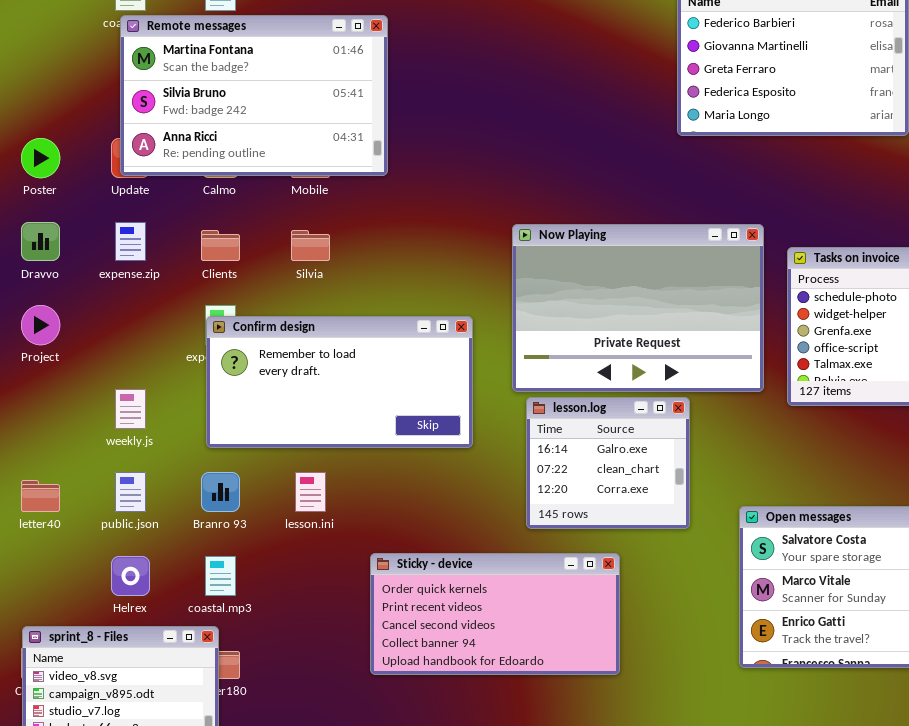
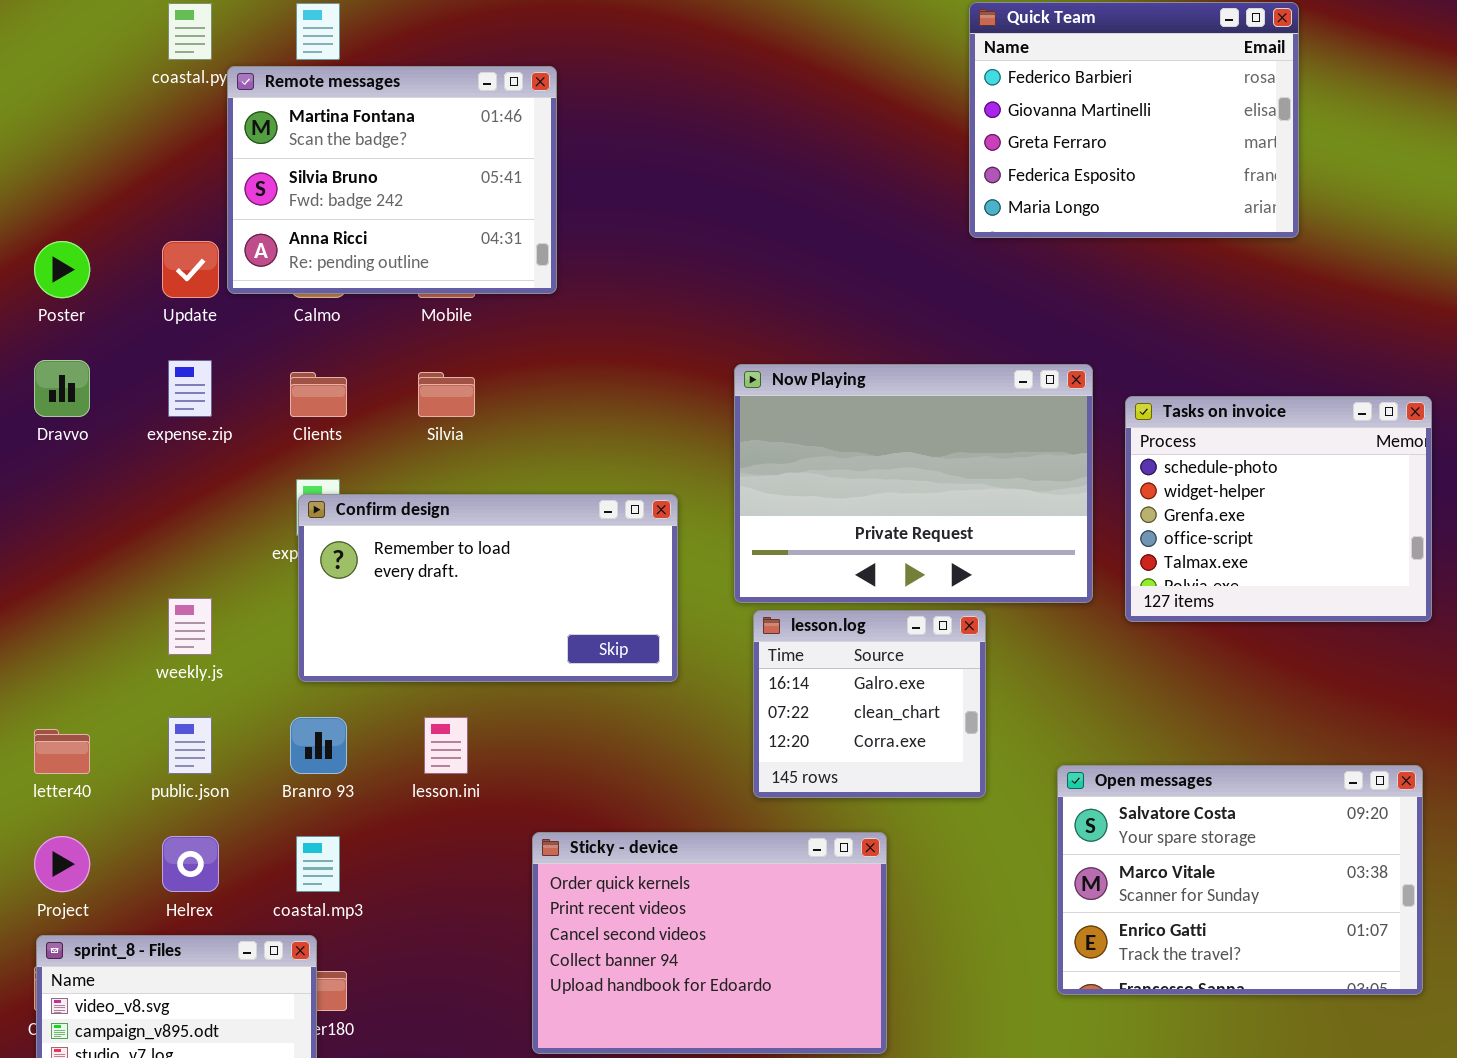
Remote messages: [120,15,388,176] -> [227,66,557,294], resized
Project: [21,305,60,345] -> [34,836,90,892], moved
Sticky - device: [370,553,620,675] -> [532,832,887,1054], resized

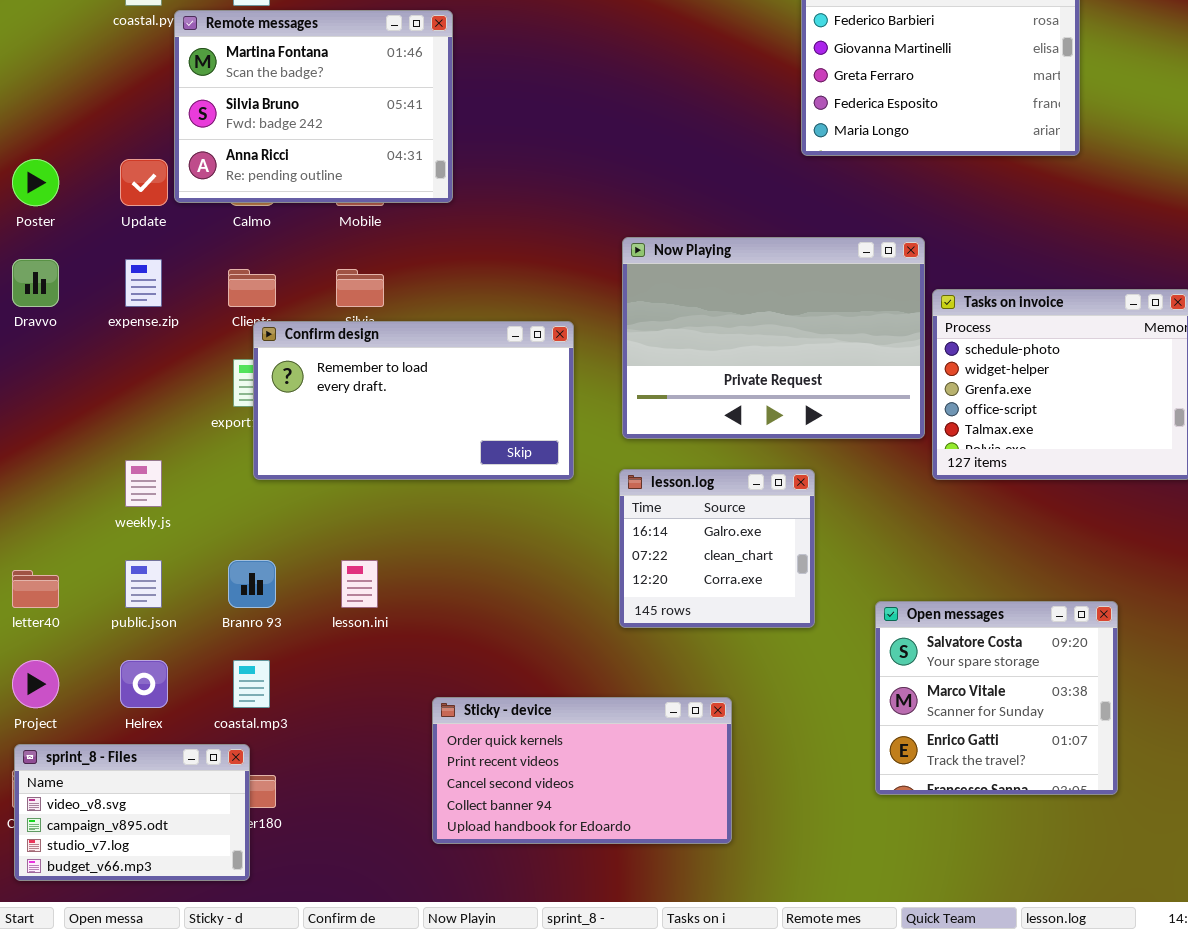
Now Playing: [734,364,1093,603] -> [622,237,925,439], moved
Confirm design: [298,494,678,682] -> [253,321,574,480], moved
Open messages: [1057,765,1423,995] -> [875,601,1118,795], resized
Sticky - device: [532,832,887,1054] -> [432,697,732,844], resized

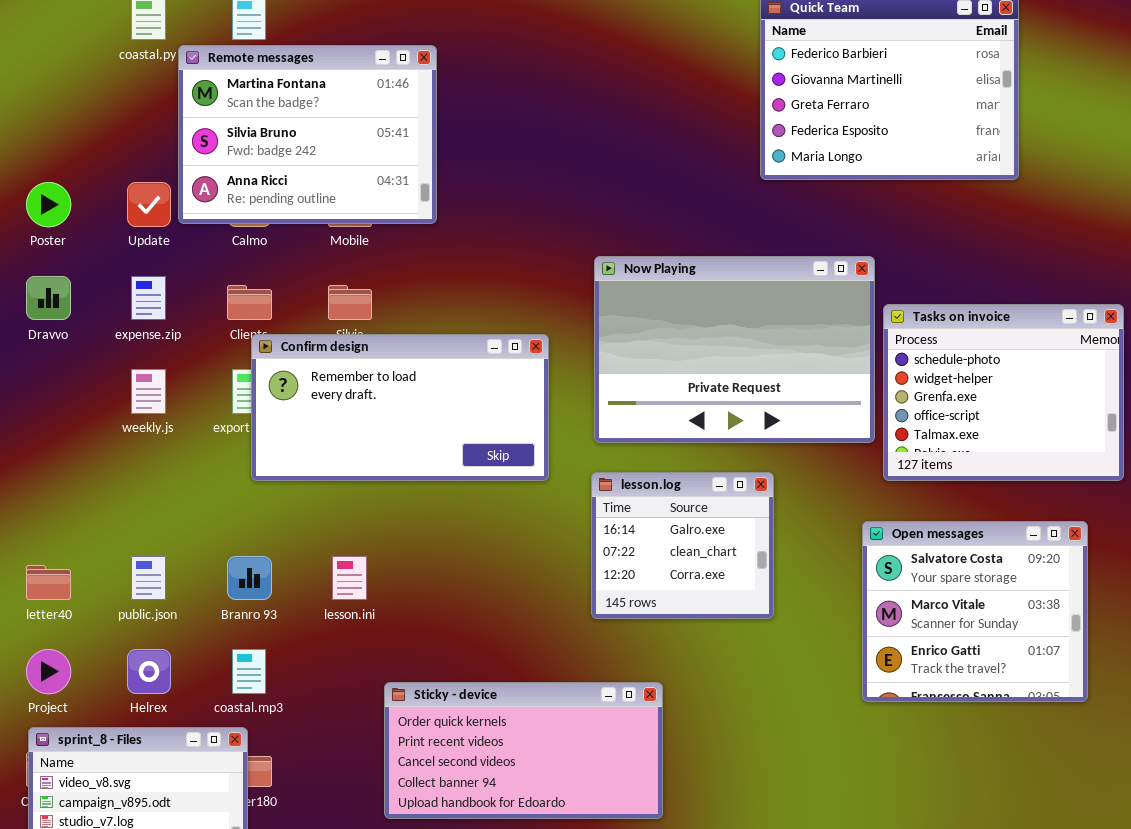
weekly.js: [125,460,162,507] -> [131,369,166,414], moved
Open messages: [875,601,1118,795] -> [862,521,1088,702], moved
Sticky - device: [432,697,732,844] -> [384,682,663,819], moved

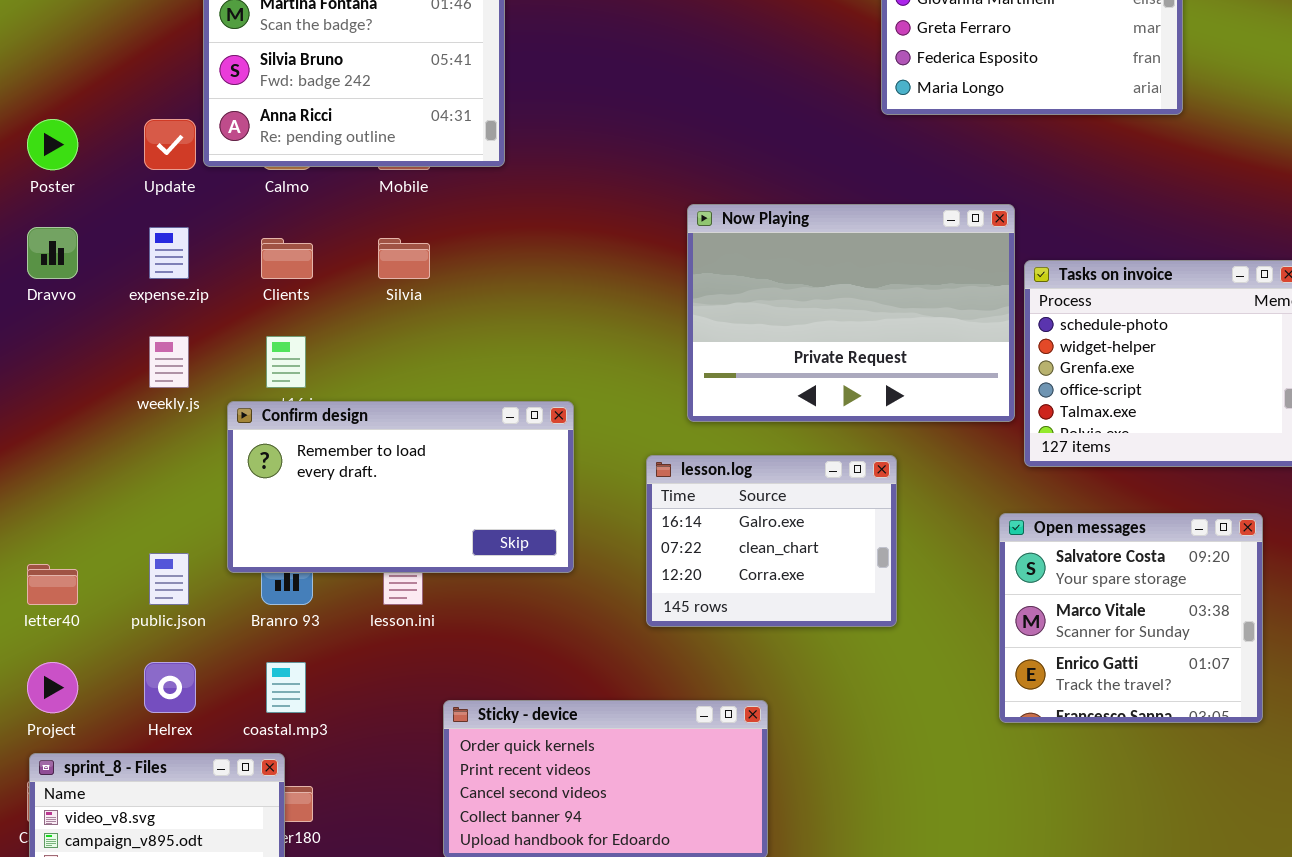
Confirm design: [251,334,549,481] -> [227,401,574,573], moved
lesson.log: [591,472,774,619] -> [646,455,897,627], resized

